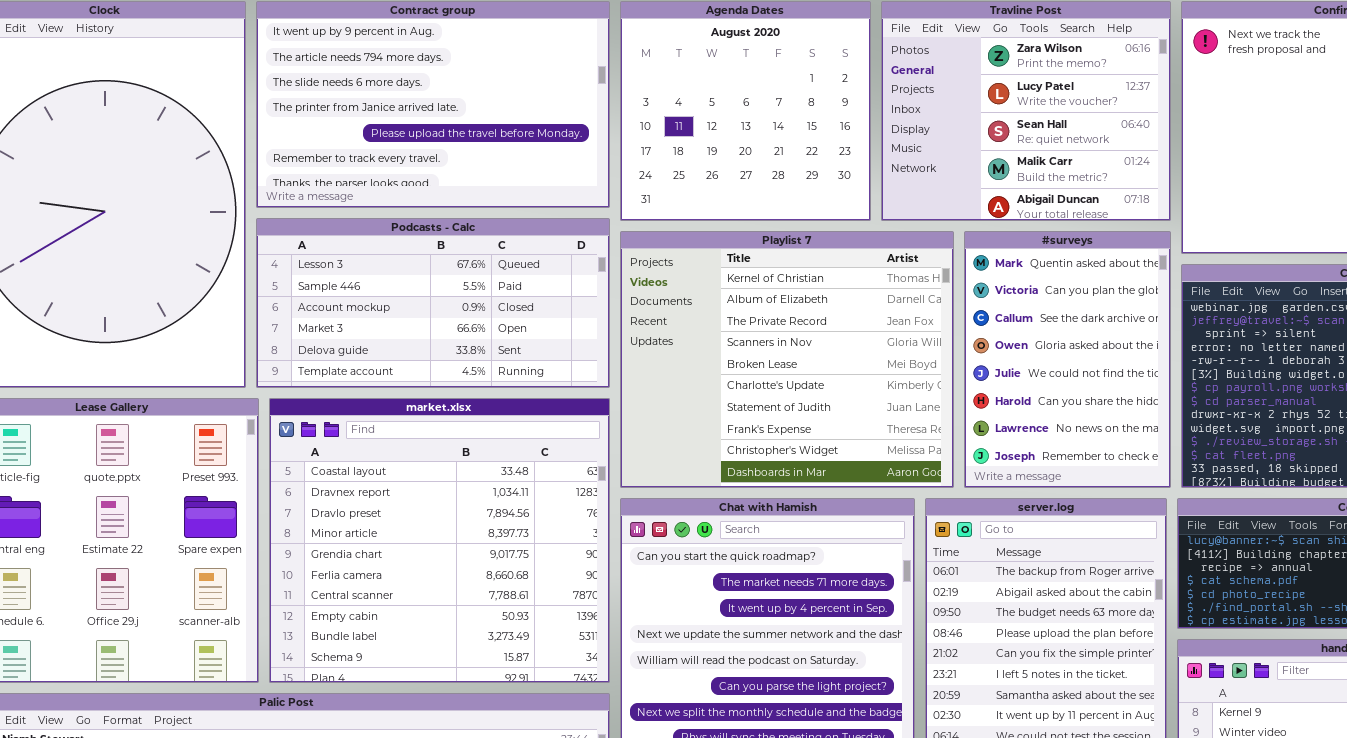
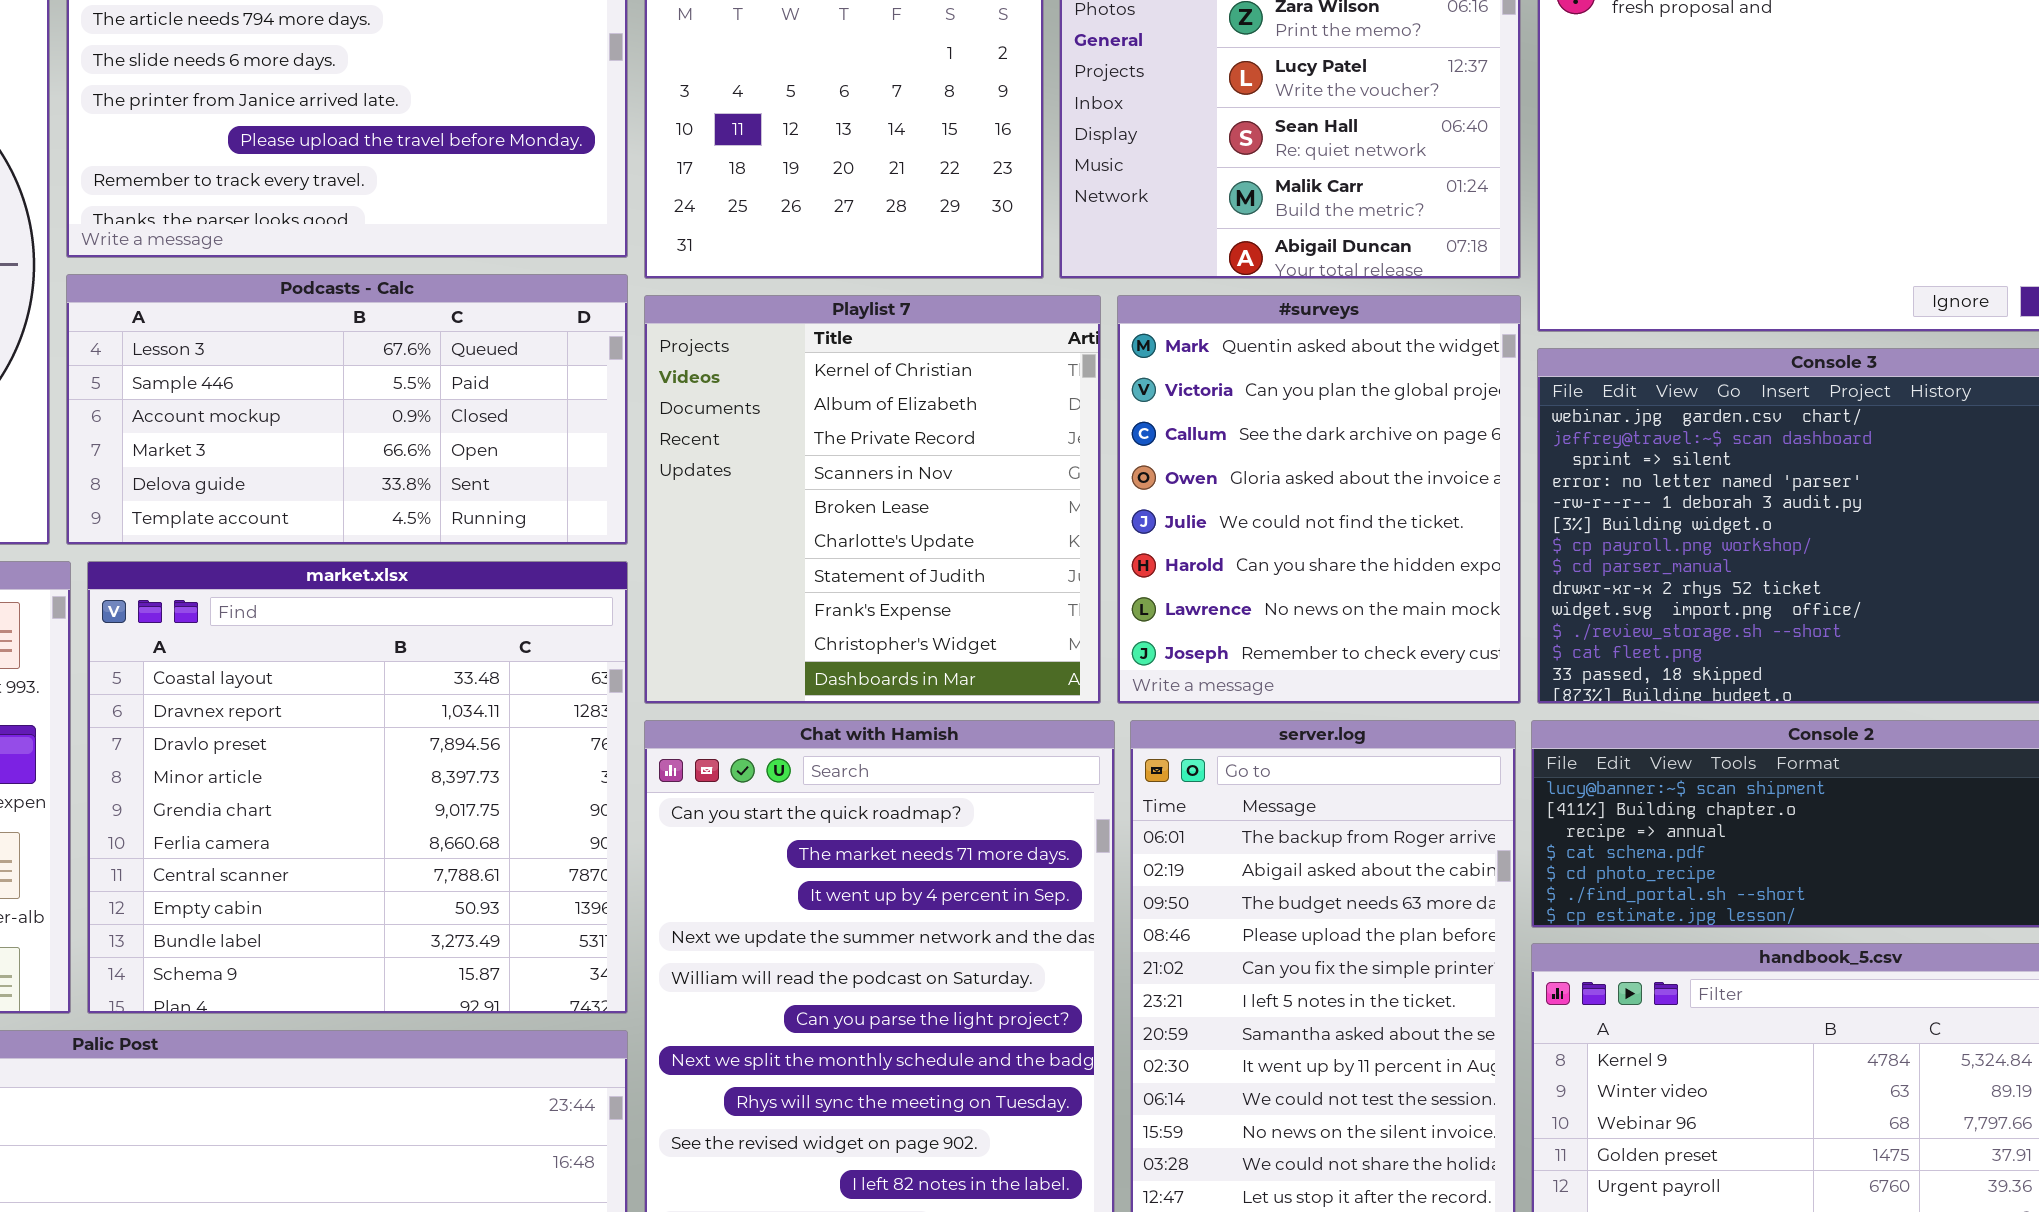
Playlist 7: [620,231,954,488] -> [644,295,1101,704], resized
#surveys: [964,231,1171,488] -> [1117,295,1521,704], resized

